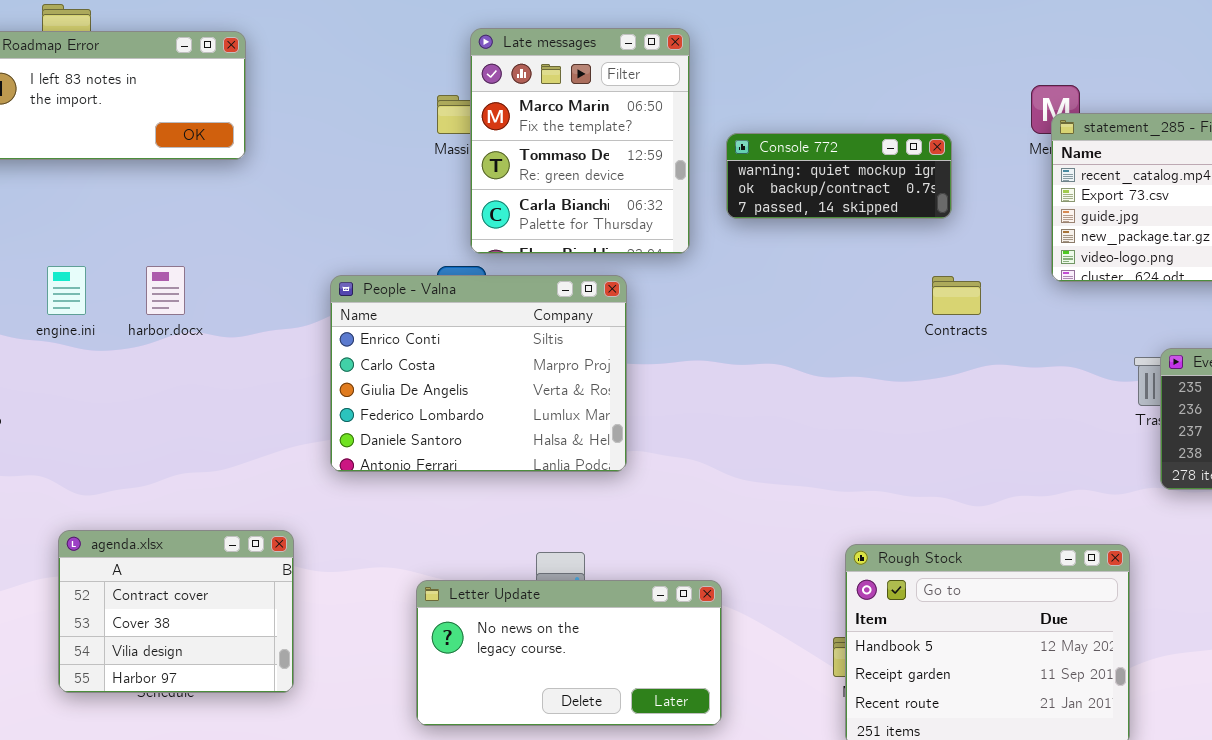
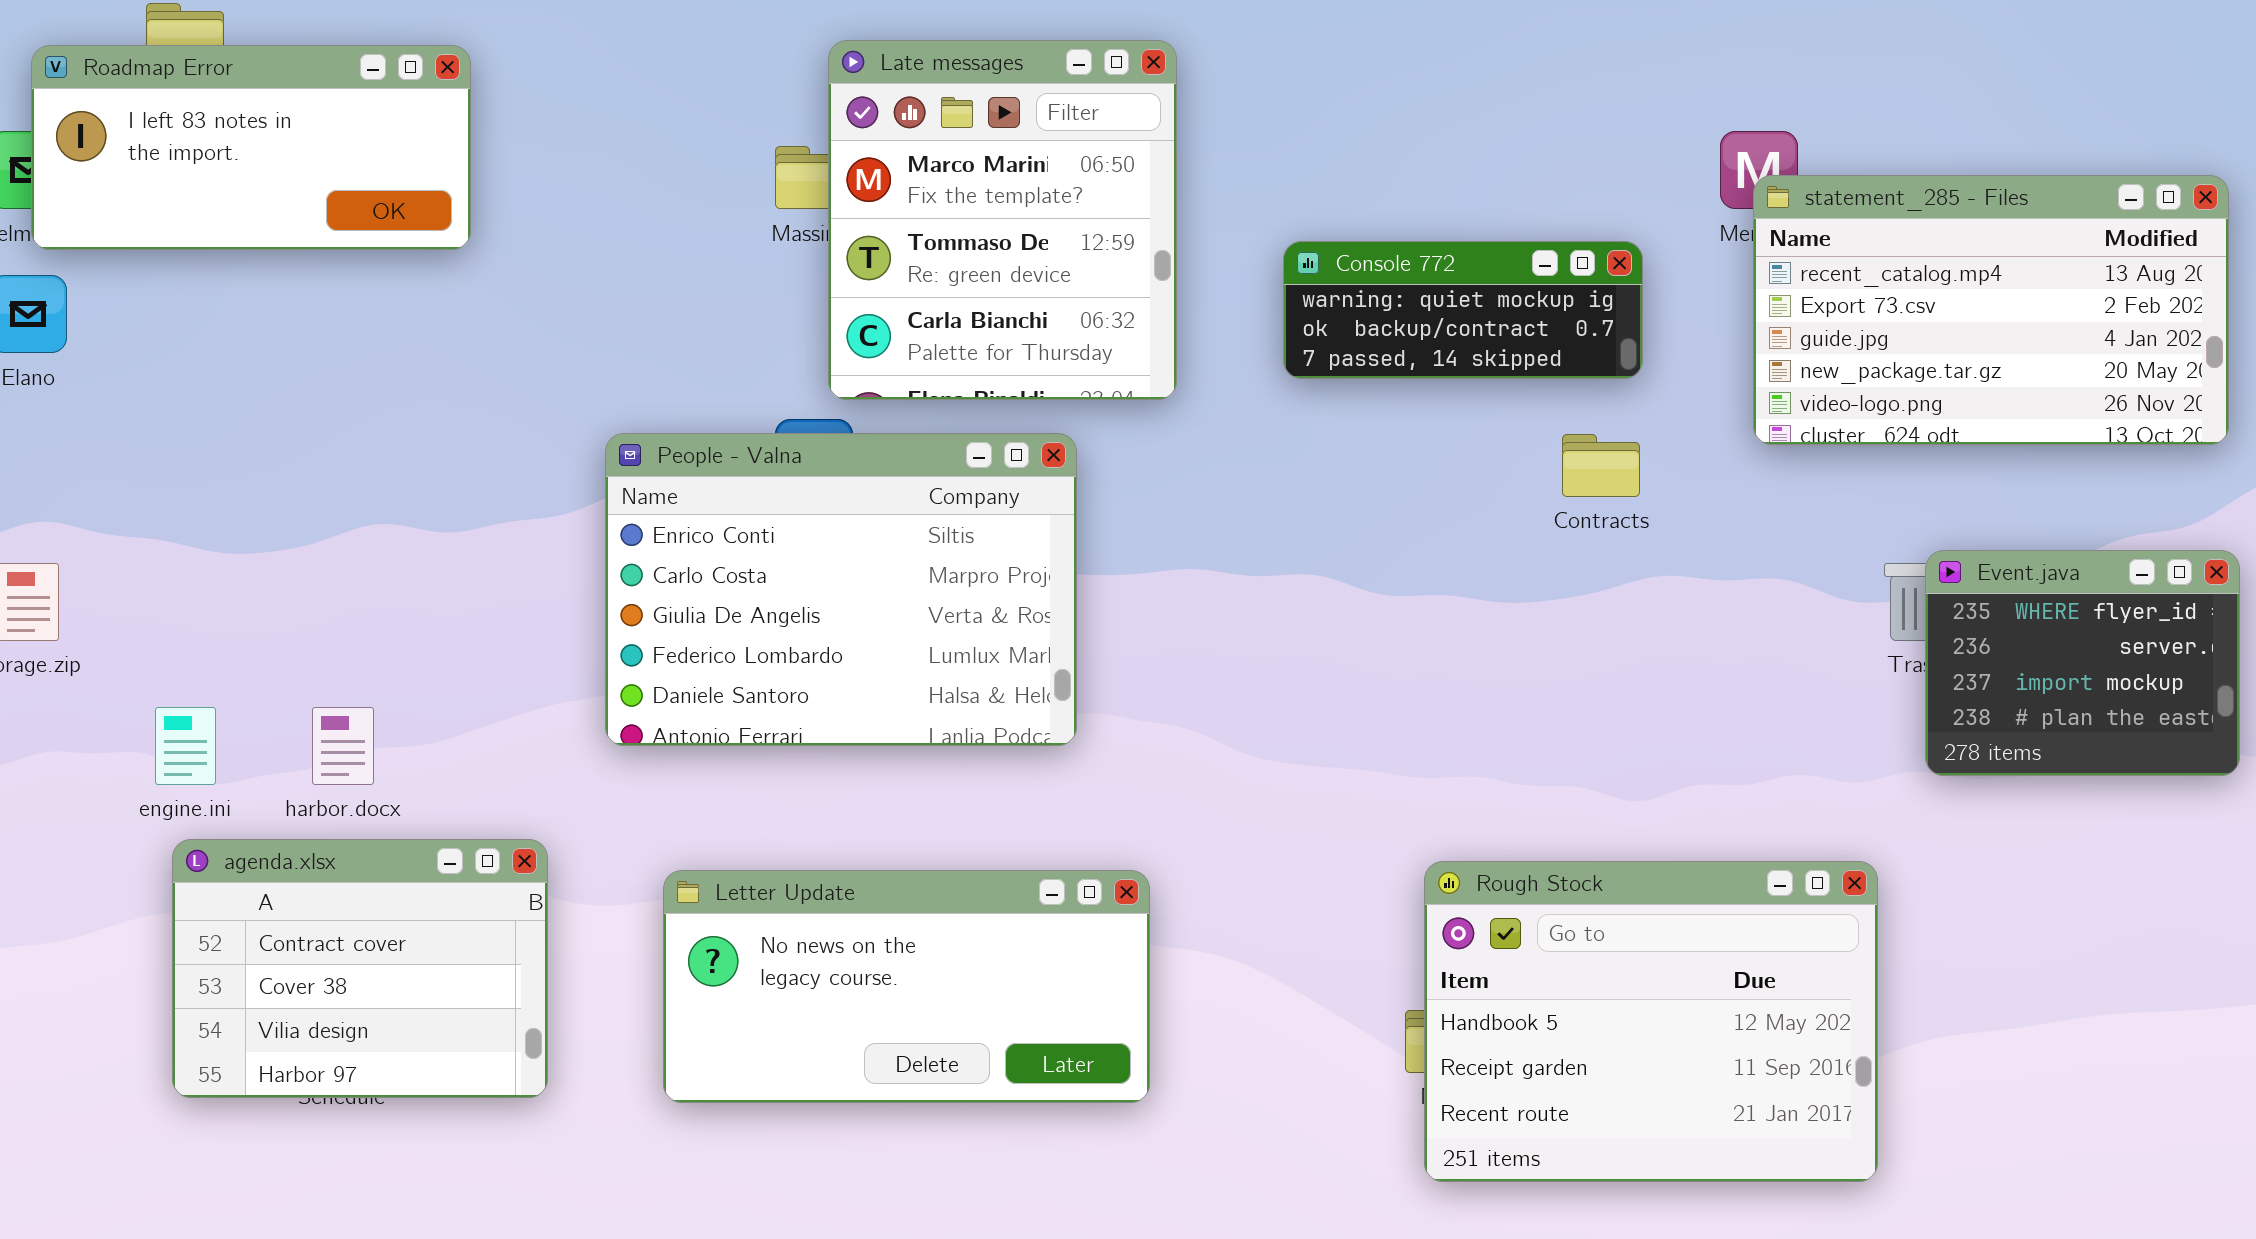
Console 772: [726,133,952,219] -> [1283,241,1643,379], moved
engine.ini: [47,266,86,315] -> [155,707,216,785], moved
harbor.docx: [146,266,185,315] -> [312,707,374,785], moved
Letter Update: [416,580,722,726] -> [663,870,1150,1103], moved

